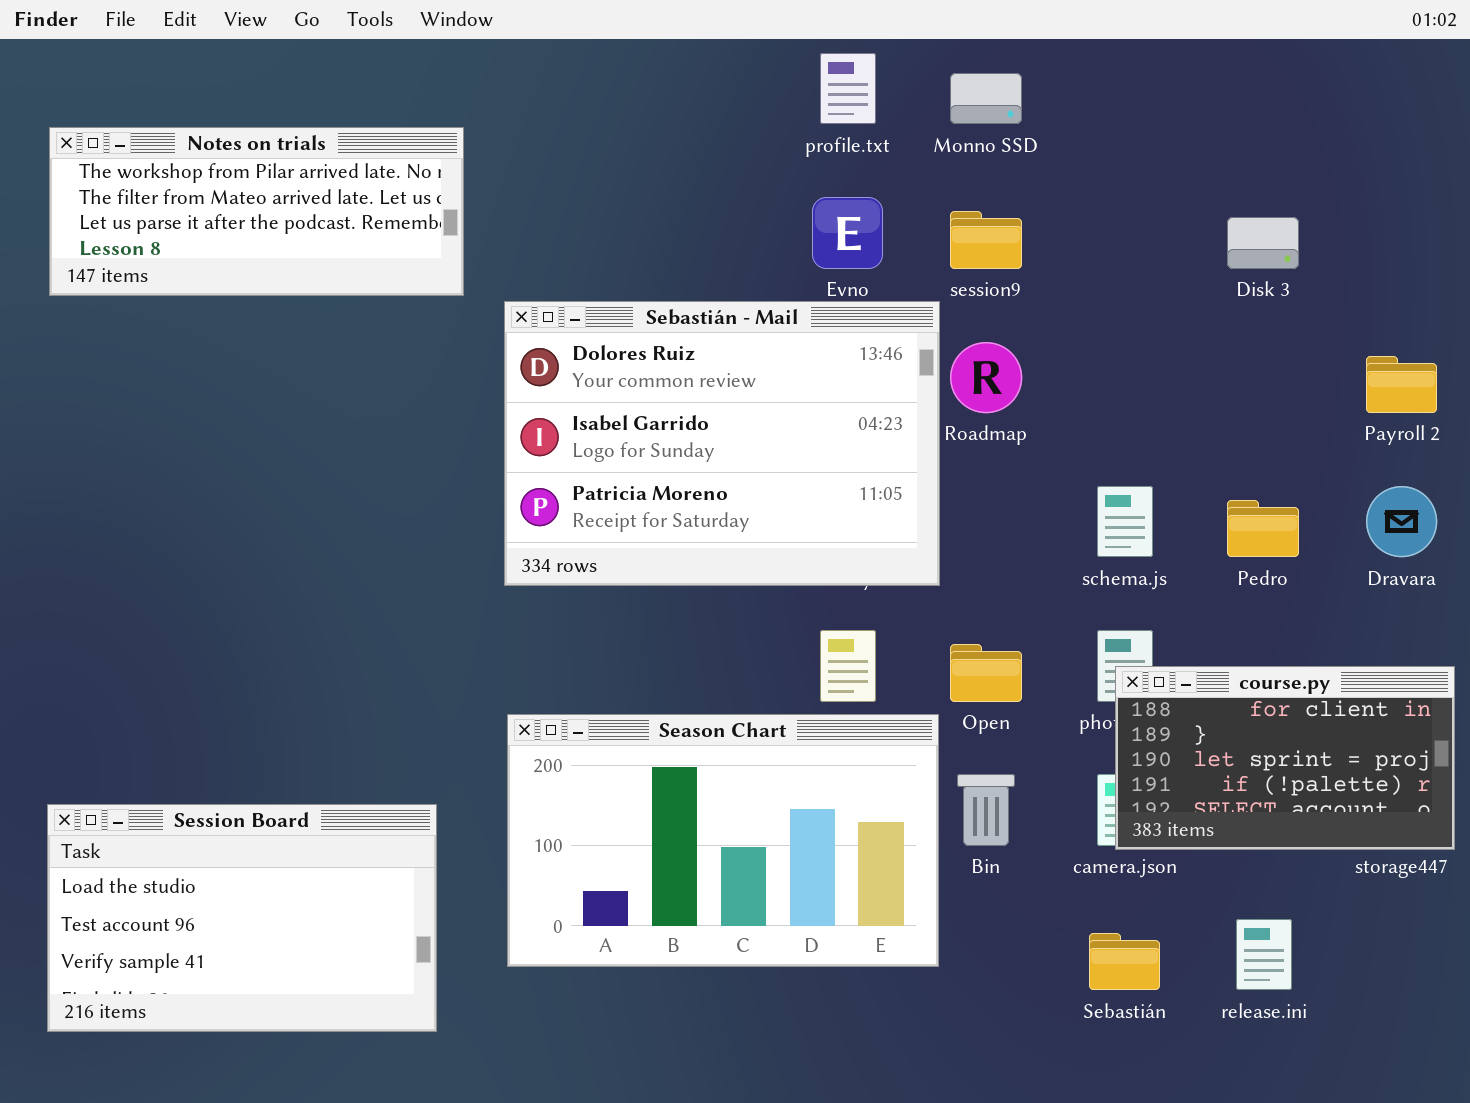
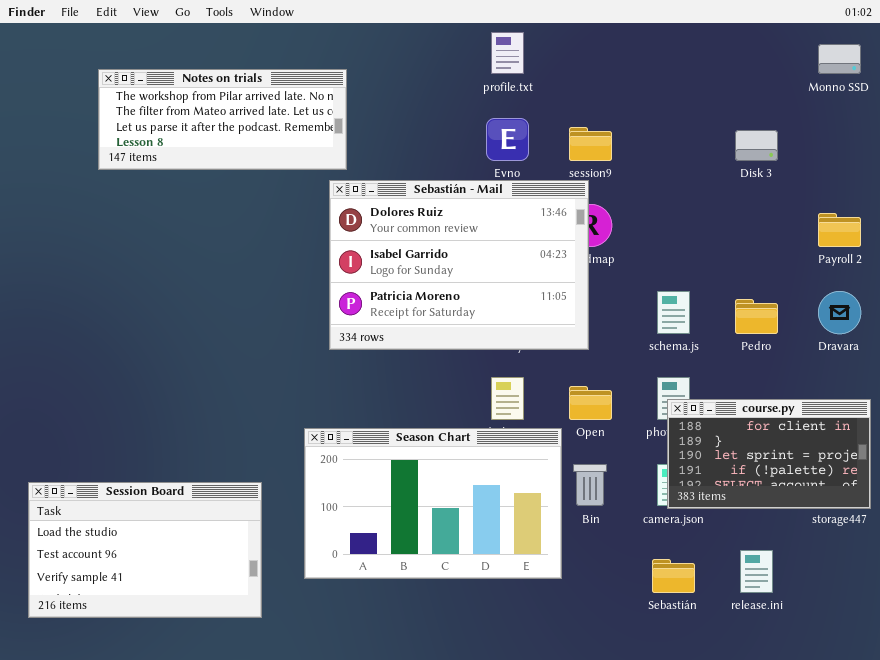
Monno SSD: [950,73,1022,124] -> [818,44,861,74], moved
Notes on trials: [49,127,464,296] -> [98,69,347,170], moved
Sebastián - Mail: [504,301,940,586] -> [329,180,589,350], moved

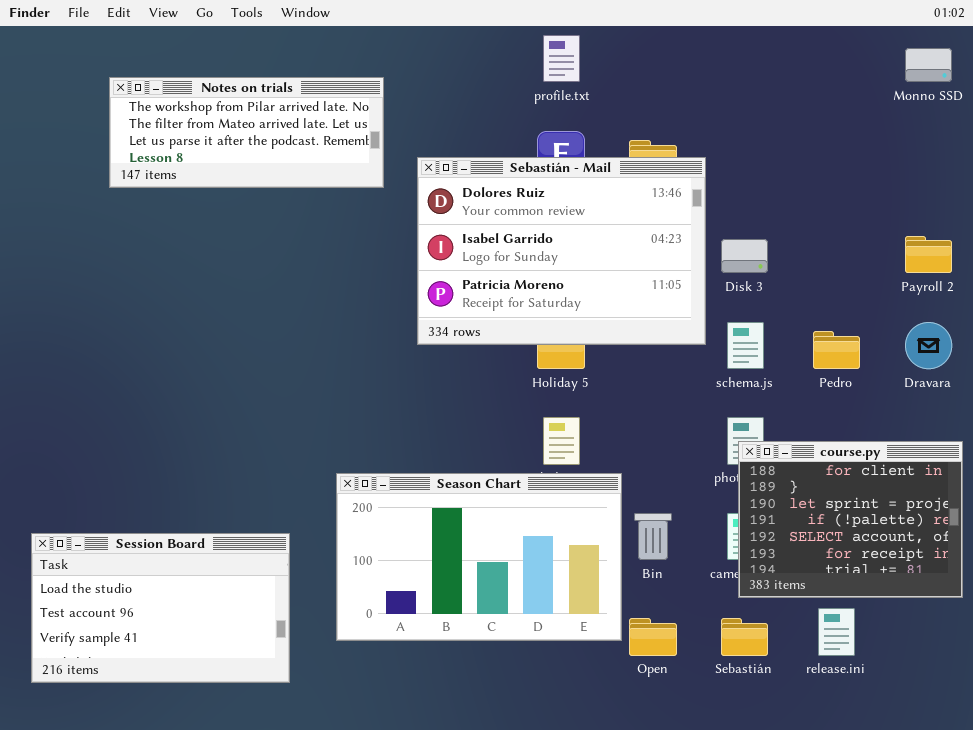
Disk 3: [735,130,778,161] -> [721,239,768,273], moved
Sebastián - Mail: [329,180,589,350] -> [417,157,706,345], moved
Open: [569,386,612,420] -> [629,618,677,656], moved
course.py: [667,399,871,509] -> [738,441,963,598], resized

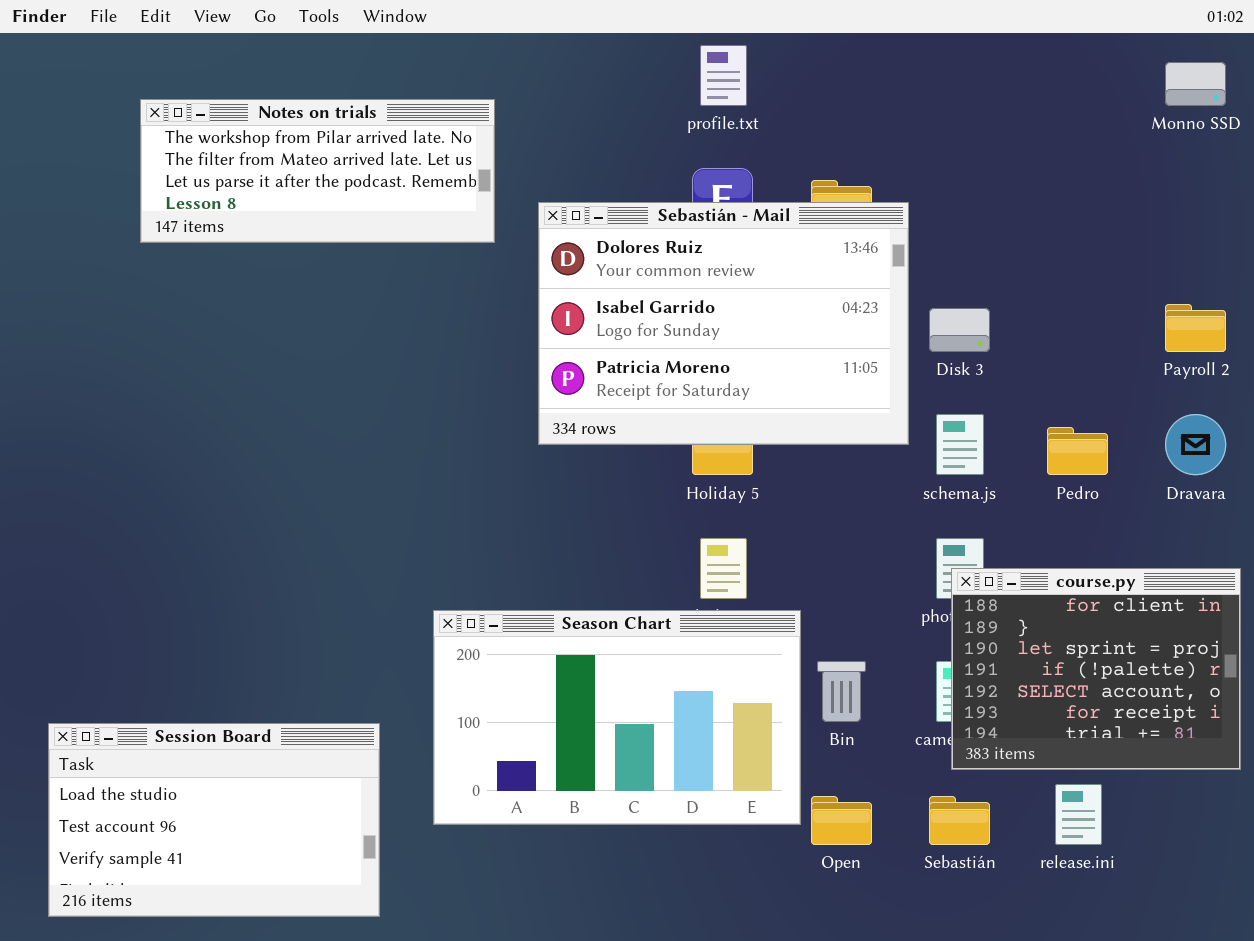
Session Board: [31,533,290,683] -> [48,723,380,917], moved

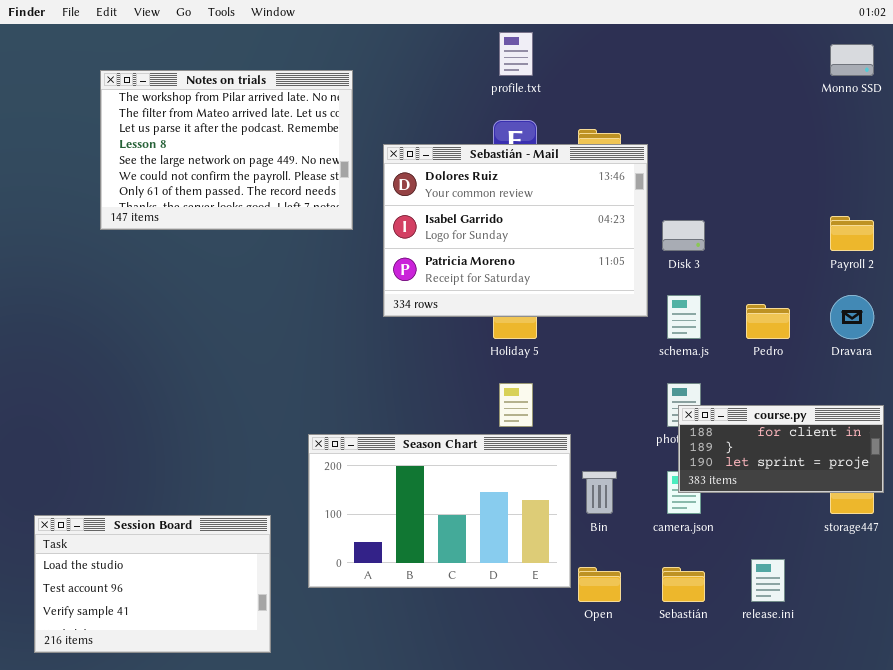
Notes on trials: [140,99,495,243] -> [100,70,353,230], resized
course.py: [951,568,1241,770] -> [678,405,884,493], resized

